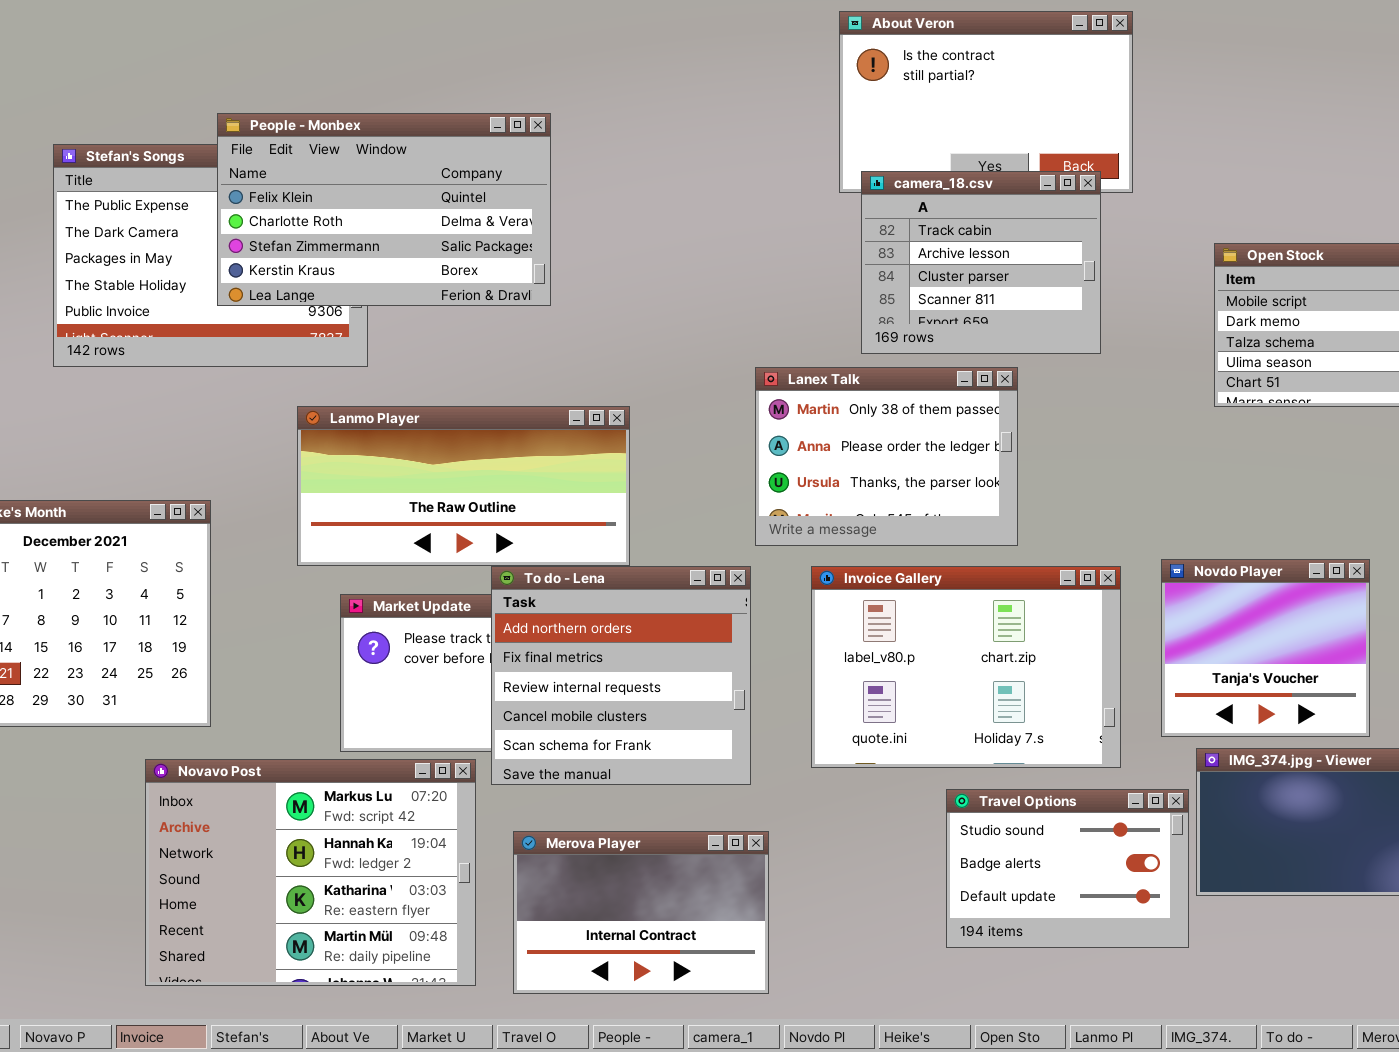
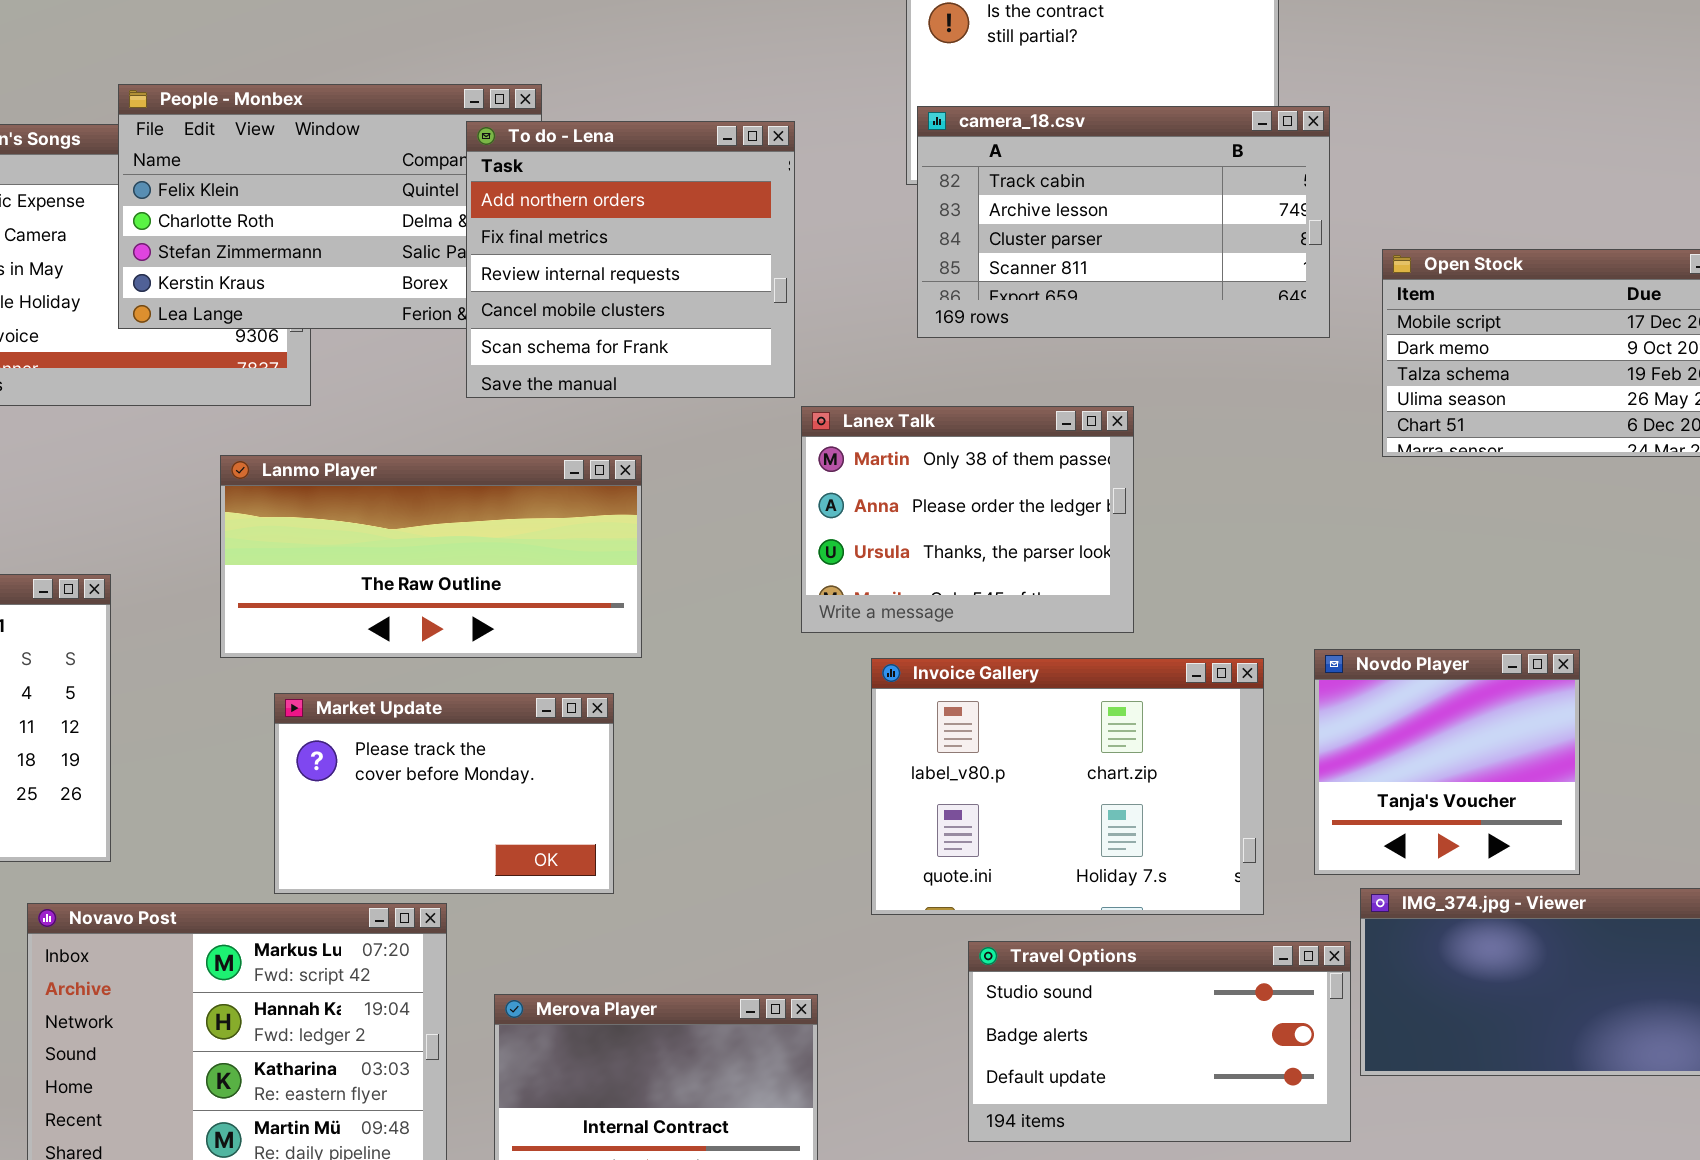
camera_18.csv: [861,171,1101,354] -> [917,106,1330,338], moved, resized
To do - Lena: [491,566,751,785] -> [466,121,795,398], moved
Travel Options: [946,789,1189,948] -> [968,941,1351,1142], resized

